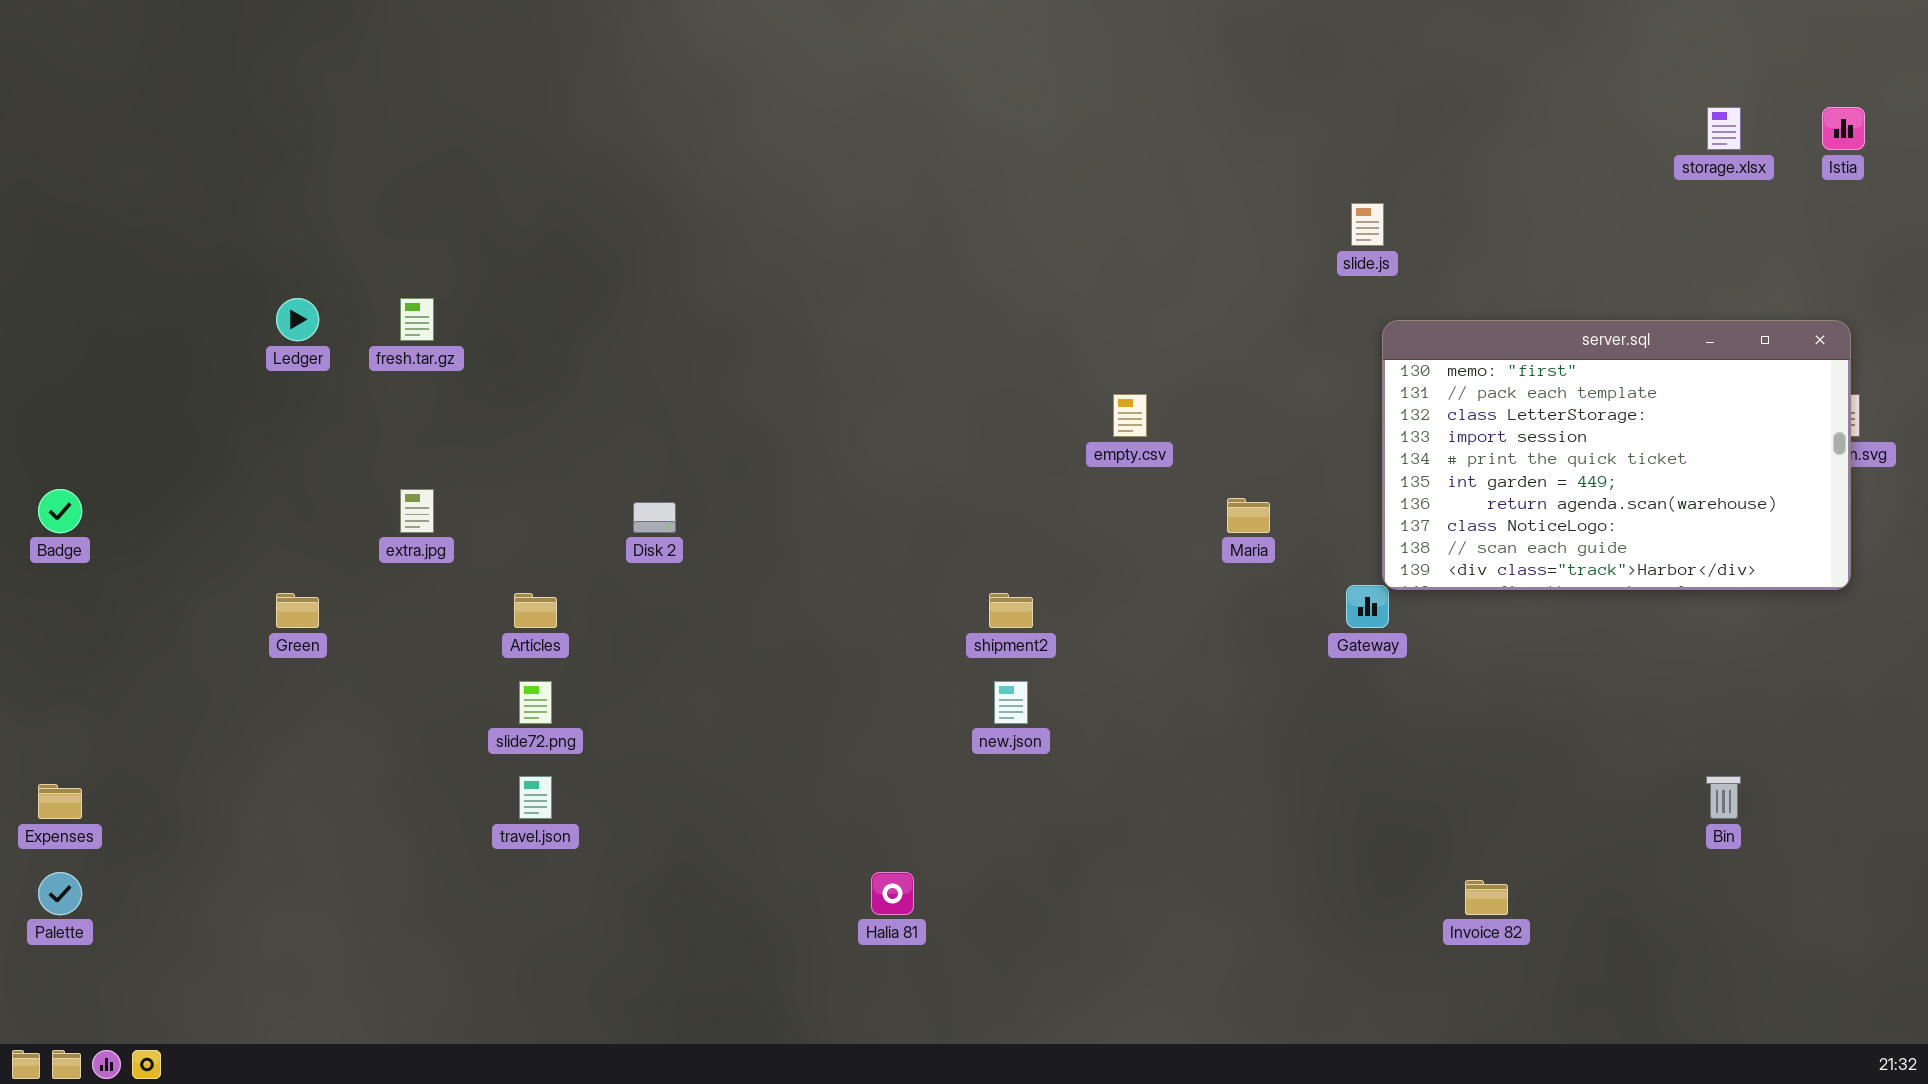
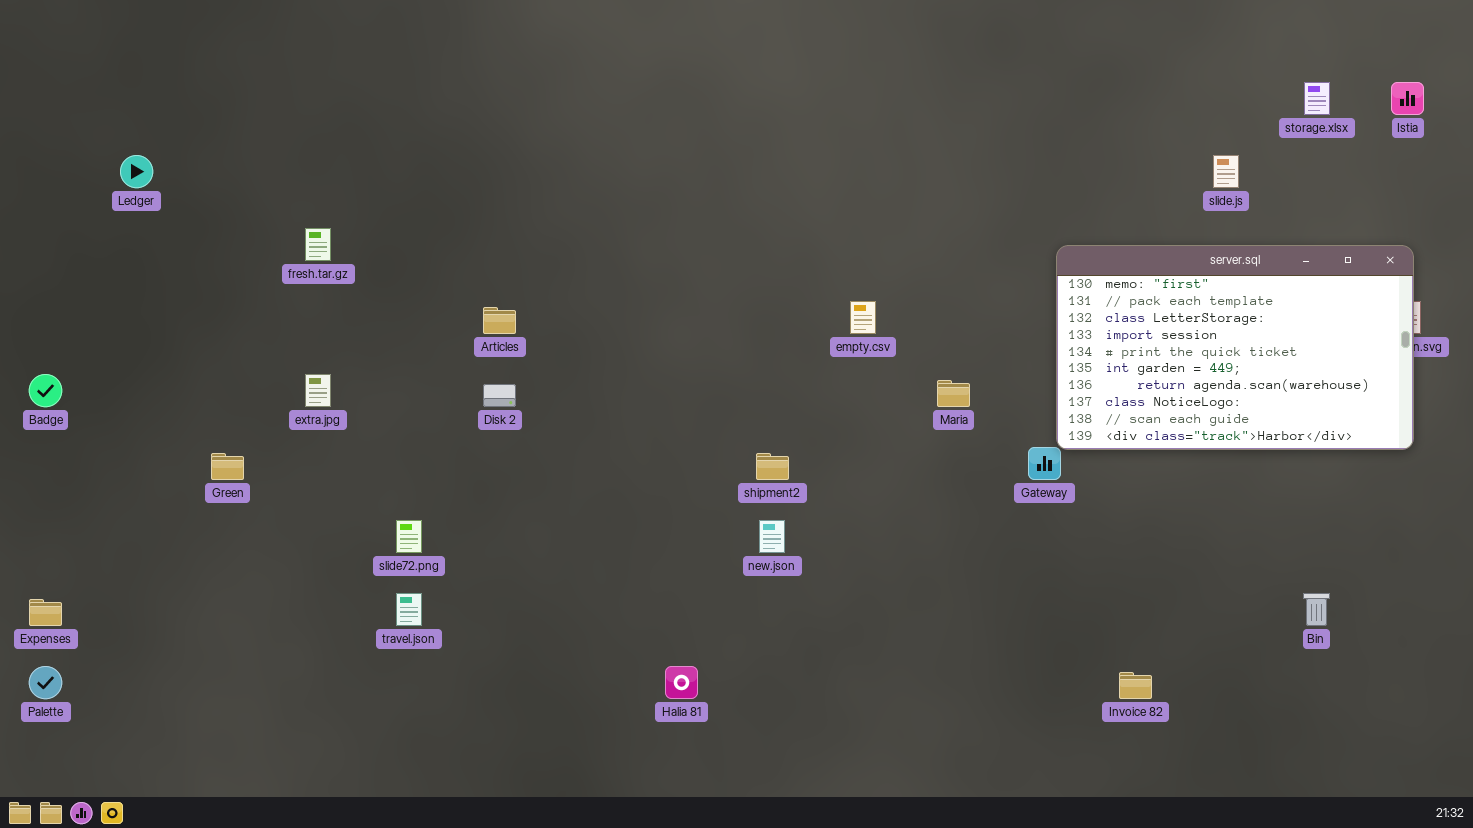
slide.js: [1351,203,1384,246] -> [1213,155,1239,188], moved
Ledger: [276,298,319,341] -> [120,155,153,188], moved
Articles: [514,593,557,628] -> [483,307,516,334], moved

